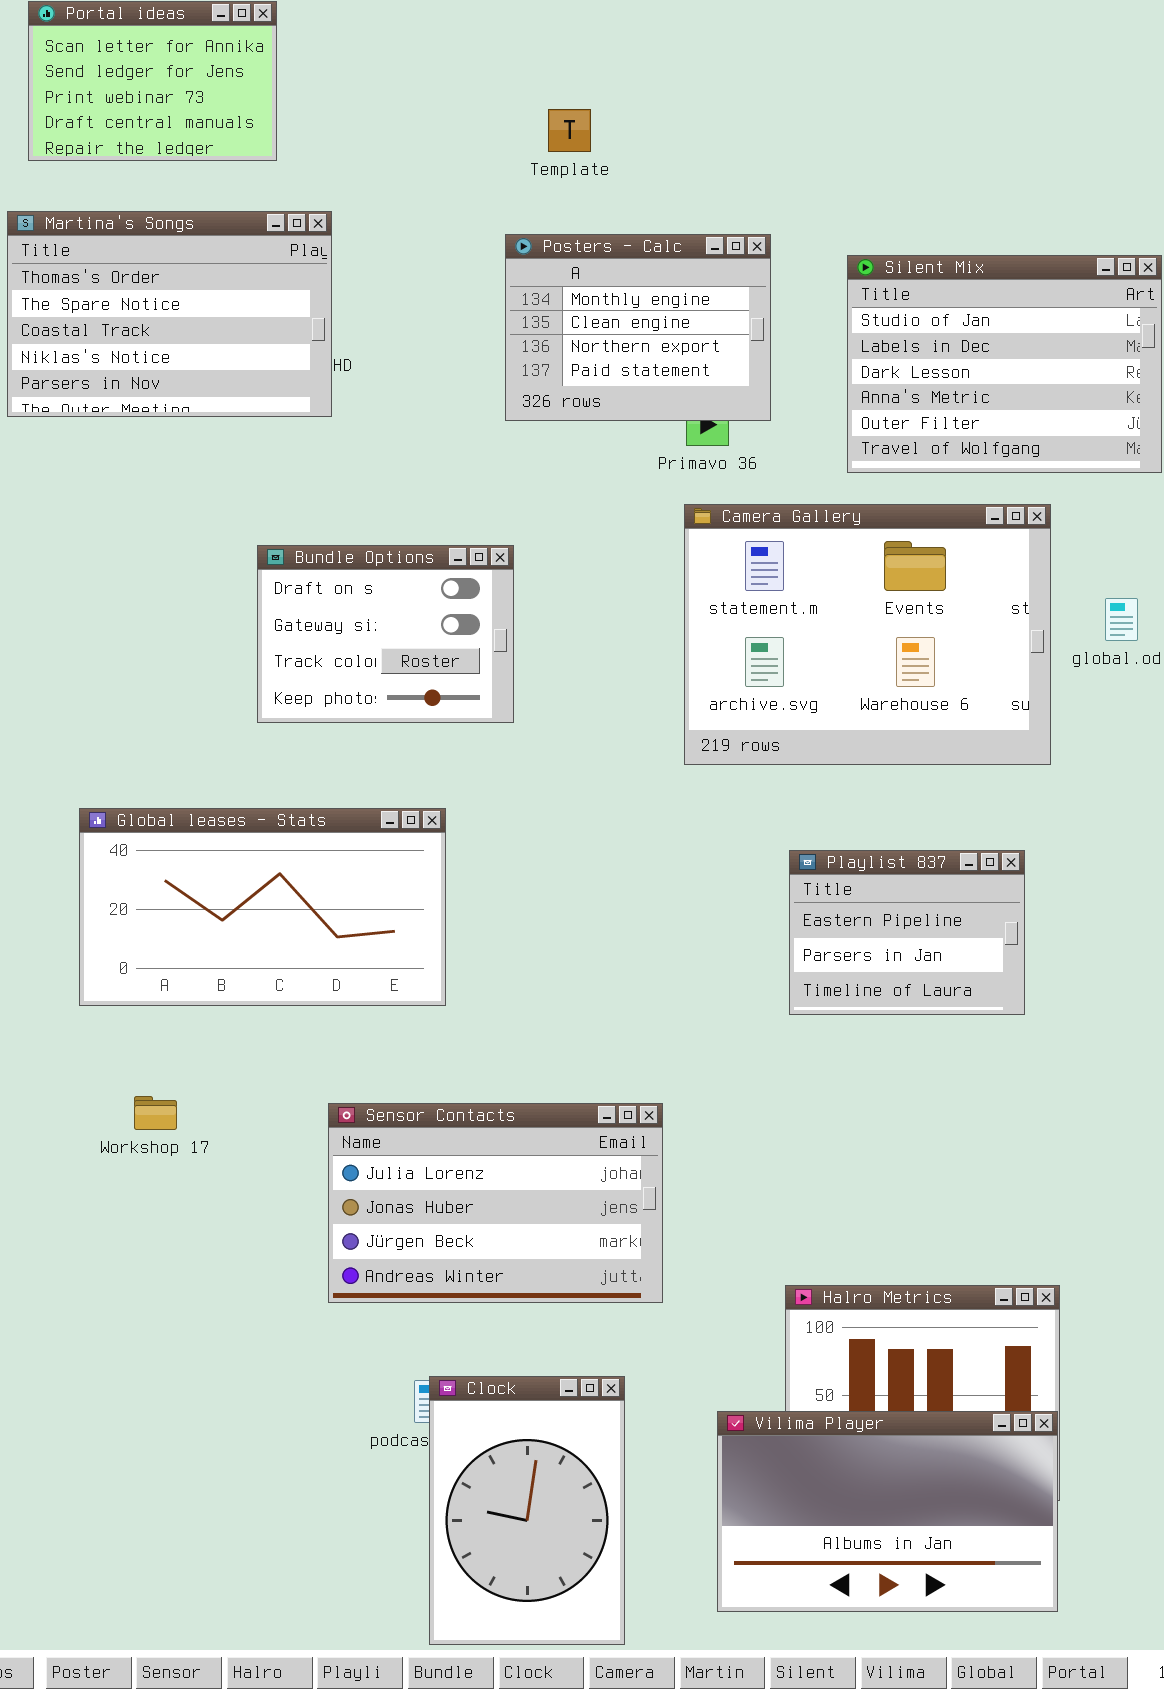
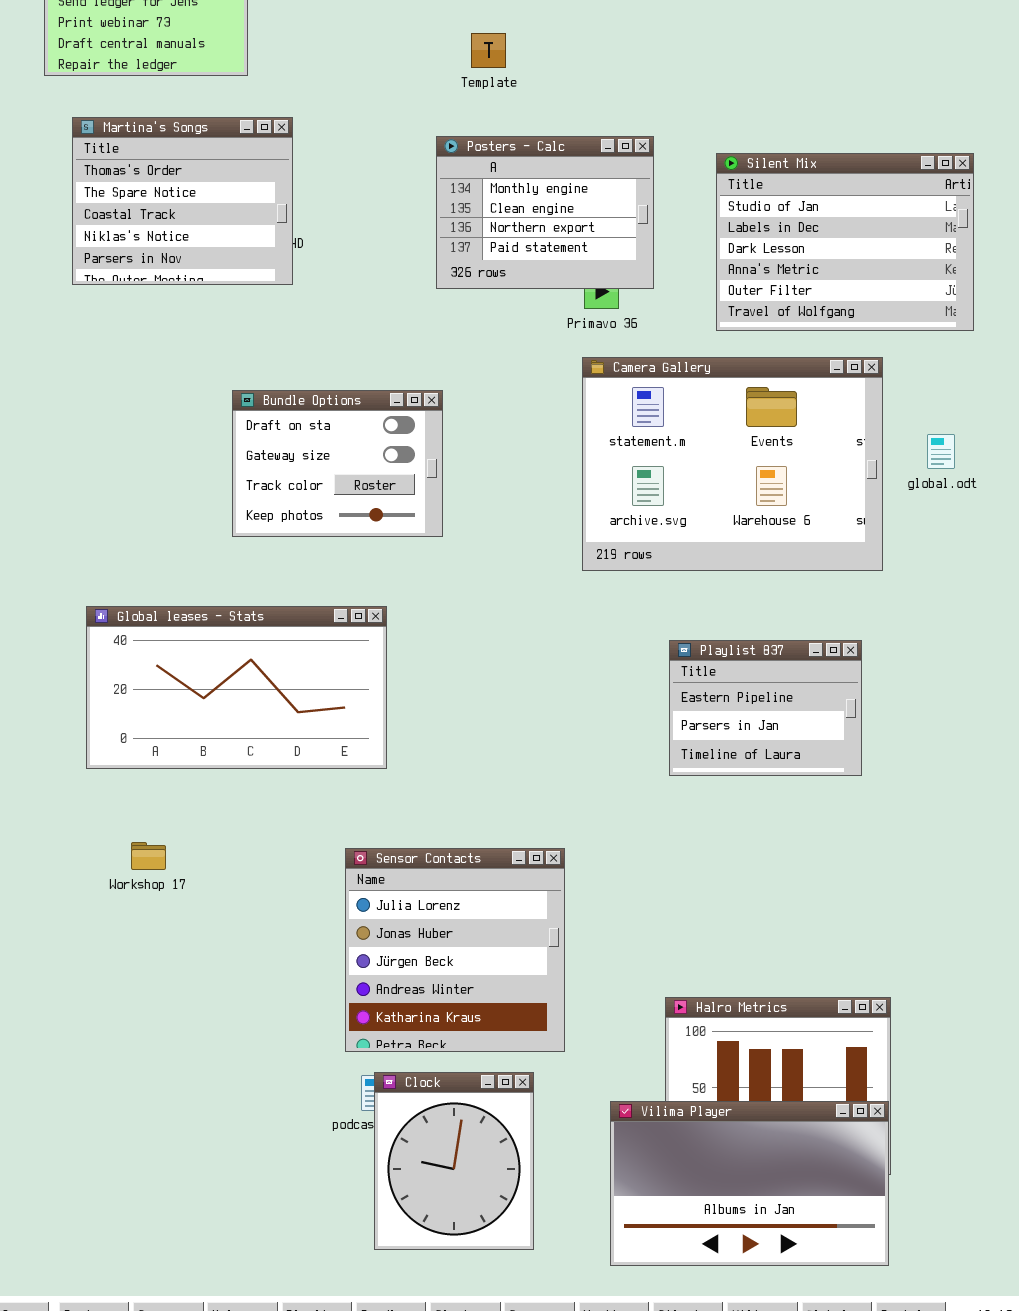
Martina's Songs: [7,211,332,417] -> [72,117,293,285], resized
Sensor Contacts: [328,1103,663,1303] -> [345,848,565,1052], resized
Clock: [429,1376,625,1645] -> [374,1072,534,1250], resized

